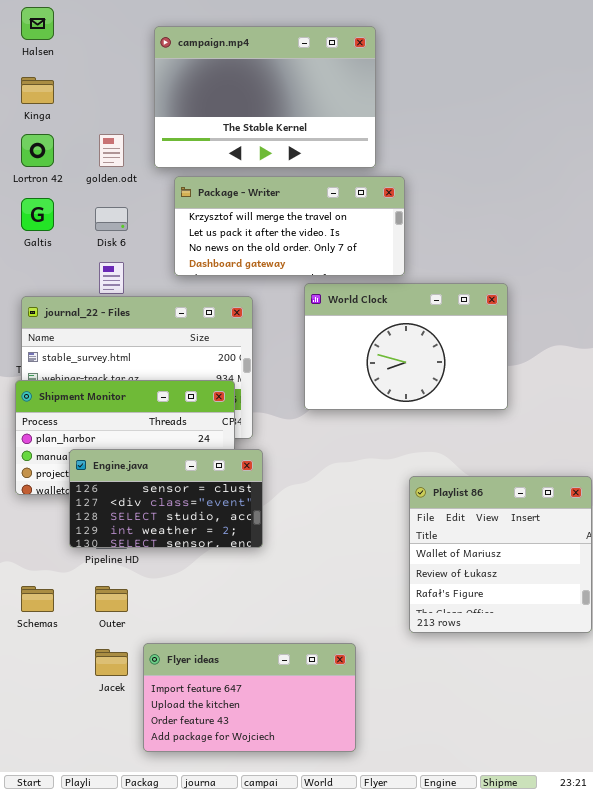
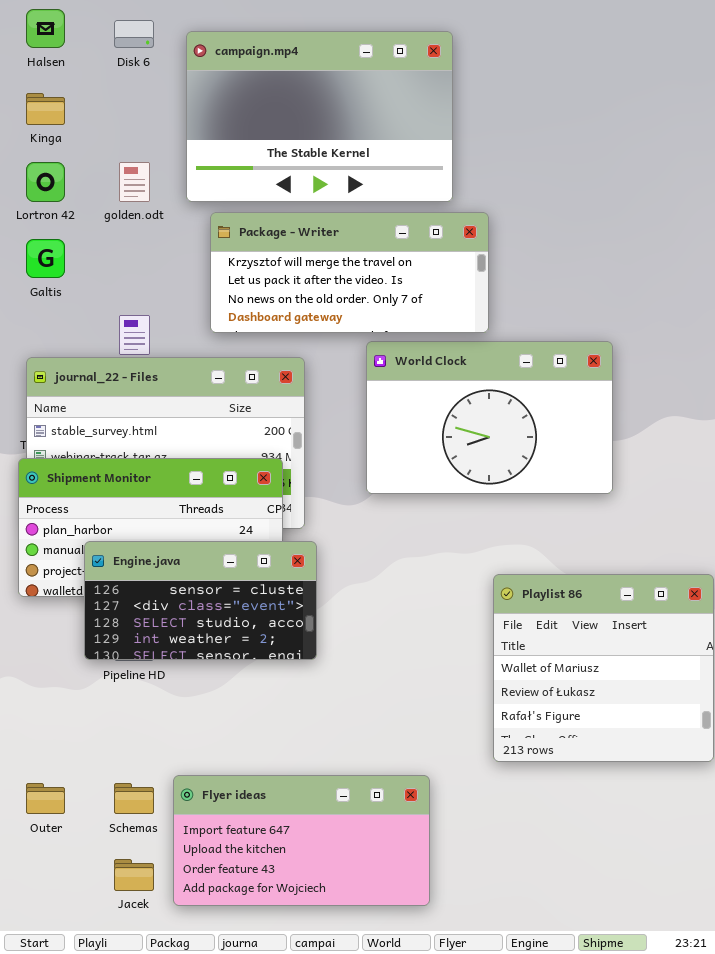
Disk 6: [95,207,128,231] -> [114,20,154,48], moved
Schemas: [21,586,54,612] -> [114,783,154,814], moved
Outer: [95,586,128,612] -> [26,783,65,814], moved
Jacek: [95,649,128,676] -> [114,859,154,891], moved

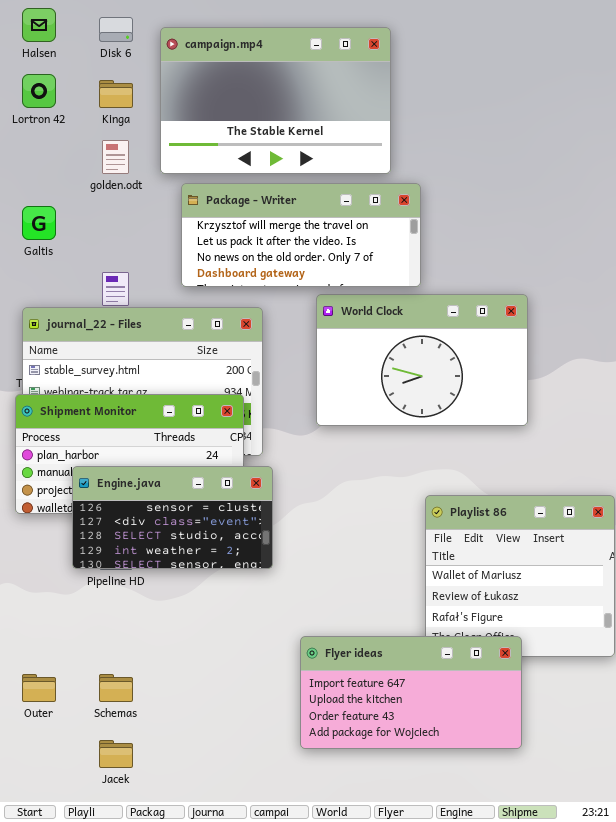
Kinga: [26,93,65,125] -> [99,80,133,108], moved
Lortron 42: [26,162,65,202] -> [22,74,56,108], moved
Flyer ideas: [173,775,430,906] -> [300,636,522,749], moved

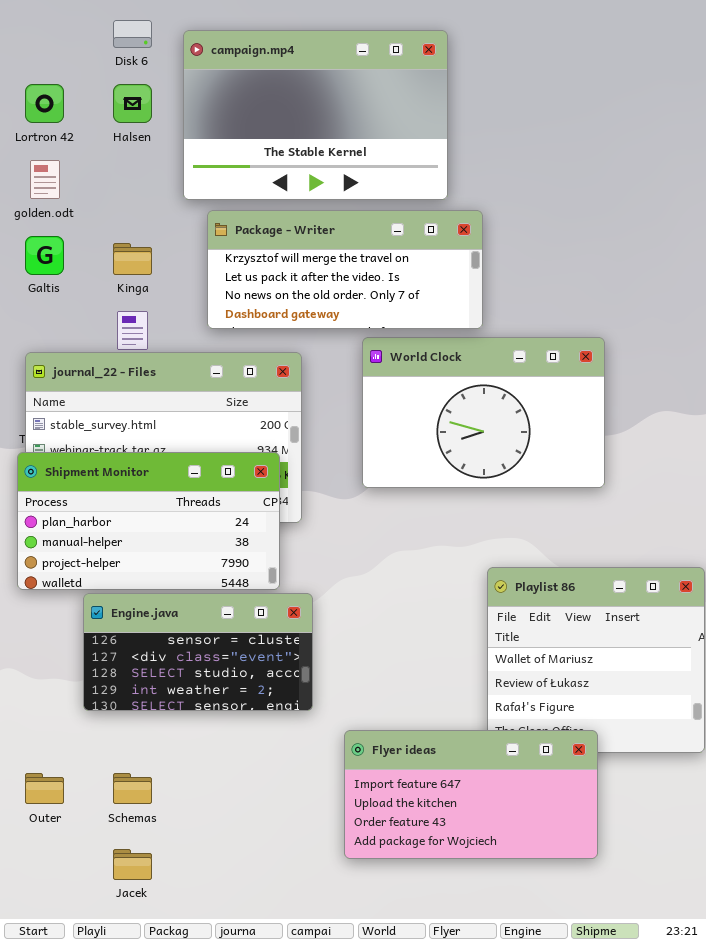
Halsen: [22,8,56,42] -> [113,84,152,123], moved
Kinga: [99,80,133,108] -> [113,243,152,275], moved
golden.odt: [102,140,129,174] -> [30,160,60,199], moved
Engine.java: [72,466,273,569] -> [83,593,313,711], moved

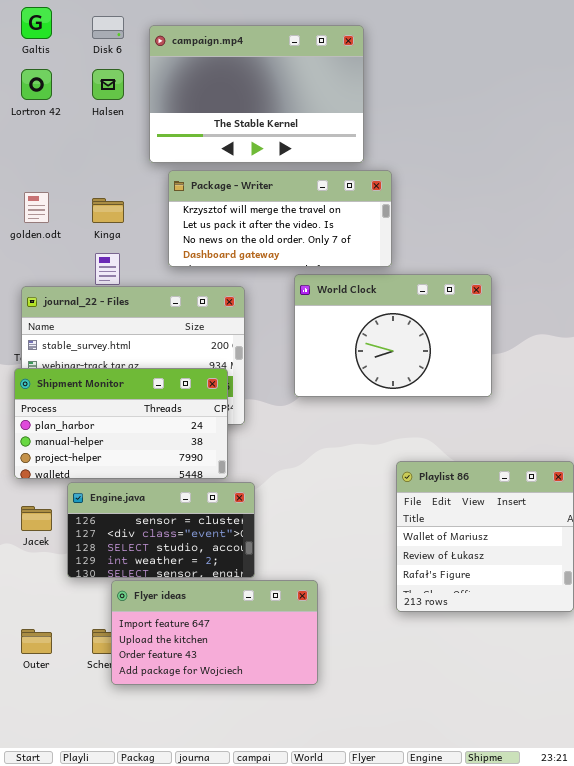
golden.odt: [30,160,60,199] -> [24,192,49,223], moved
Galtis: [25,236,64,275] -> [21,7,52,39], moved
Flyer ideas: [344,730,598,859] -> [111,580,318,685], moved
Jacek: [113,849,152,880] -> [21,506,52,531], moved

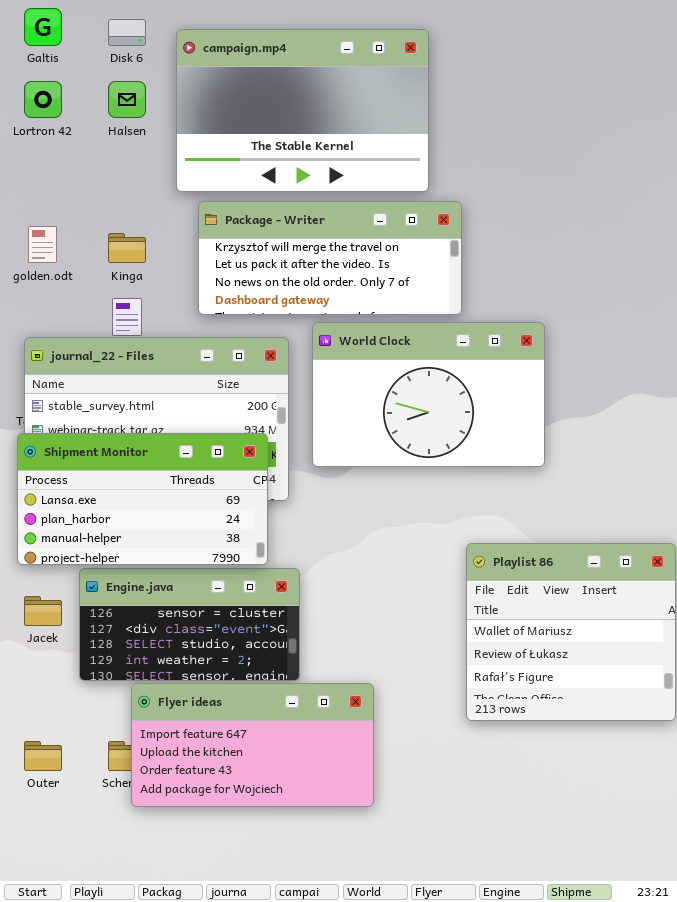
World Clock: [294,274,492,397] -> [312,322,545,467], moved
Shipment Monitor: [14,368,228,479] -> [17,433,268,565], scrolled up 1 row

